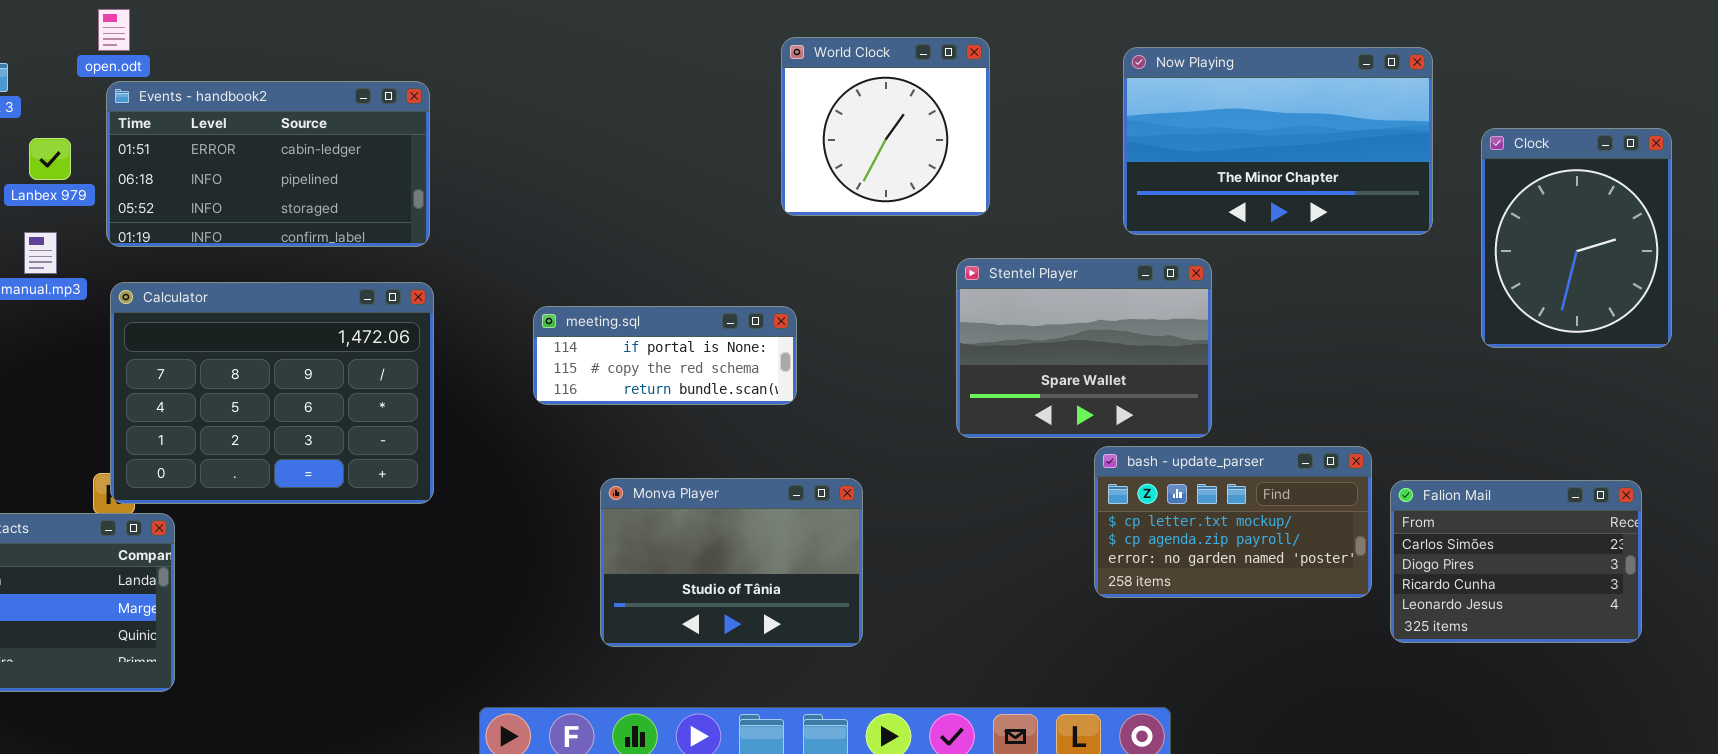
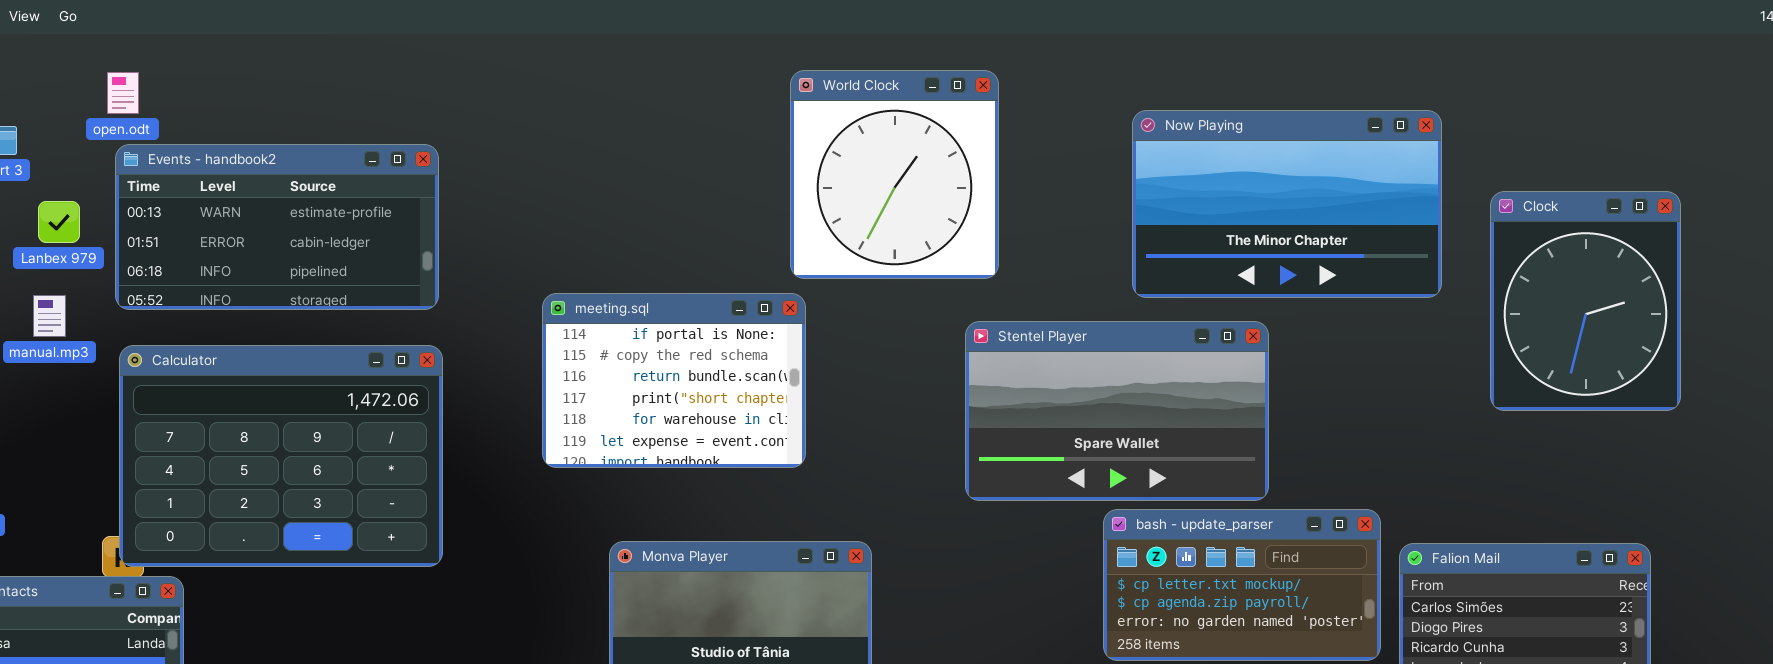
World Clock: [781,37,990,216] -> [790,70,999,279], resized
Events - handbook2: [106,81,430,247] -> [115,144,439,310], scrolled up 1 row
Stentel Player: [956,258,1212,438] -> [965,321,1269,501], resized
meeting.sql: [533,306,797,405] -> [542,293,806,468], resized

